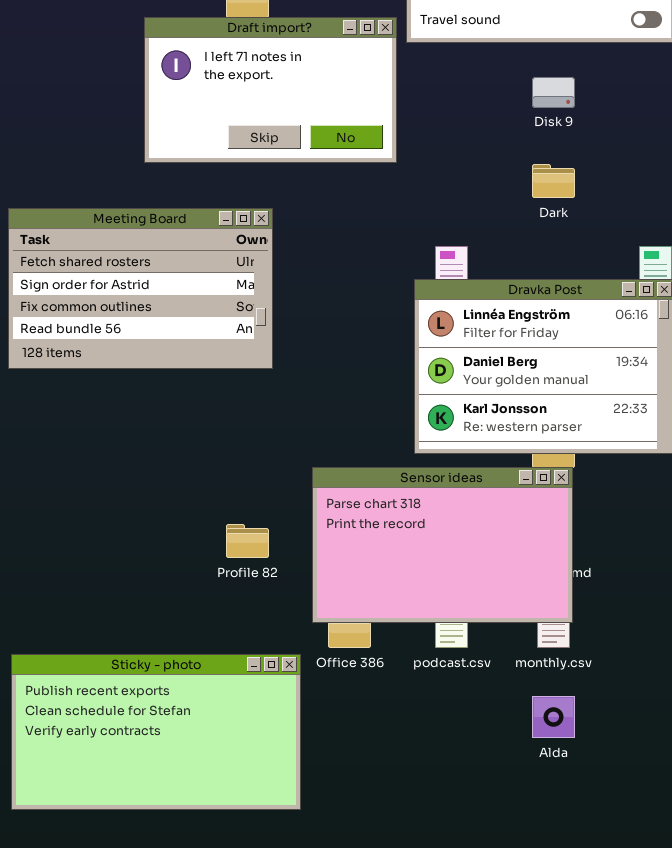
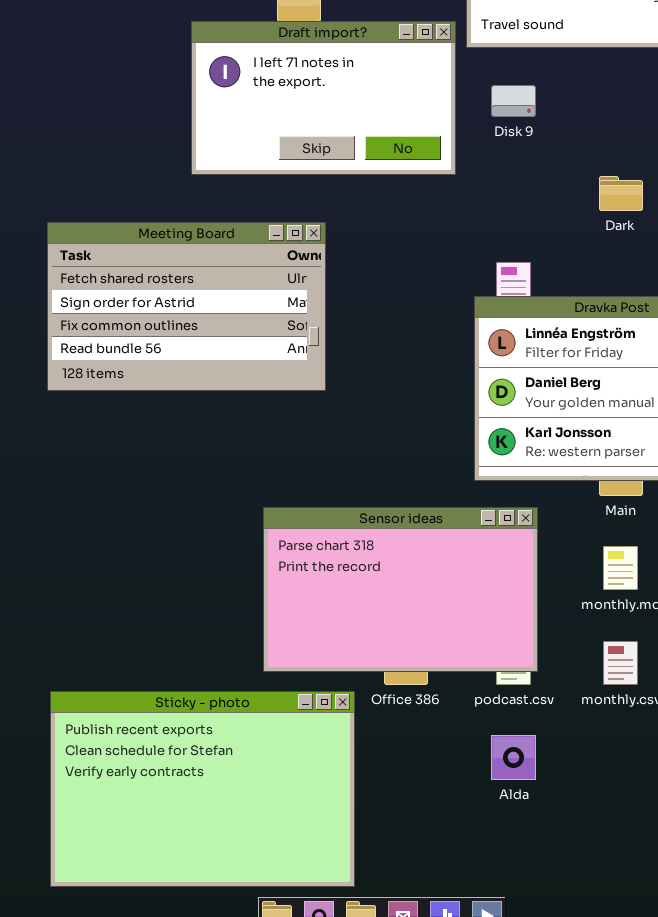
Disk 9: [532,77,575,108] -> [491,85,536,117], moved
Sensor ideas: [312,467,573,623] -> [263,507,538,672], moved
Sticky - photo: [11,654,301,810] -> [50,691,355,887], resized
Alda: [532,696,575,738] -> [491,735,536,780], moved

